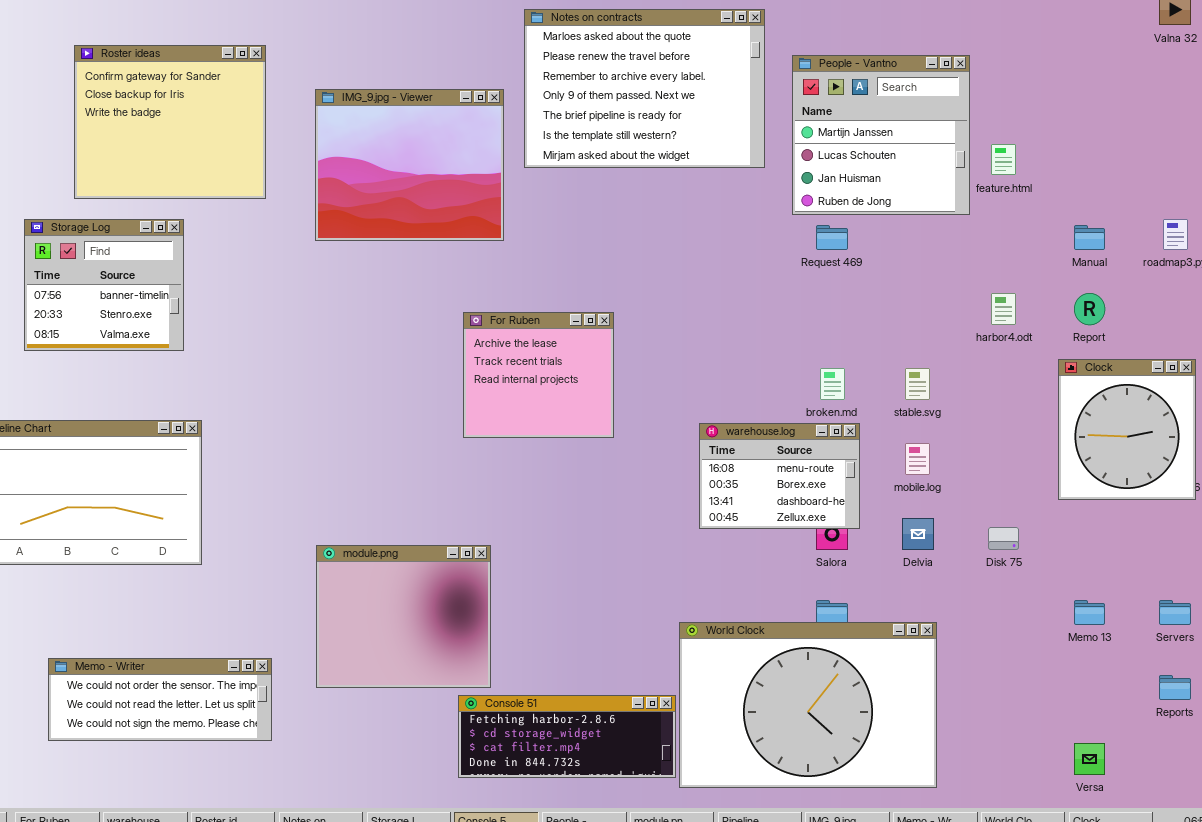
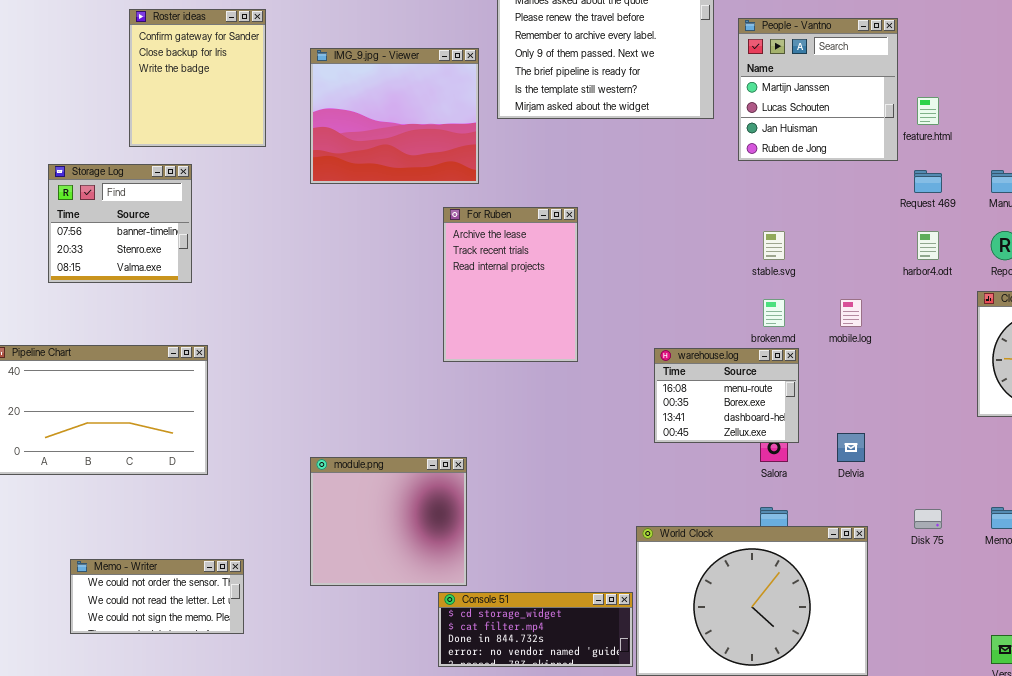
Roster ideas: [74,45,266,199] -> [129,9,266,147], resized
Request 469: [816,225,848,250] -> [914,170,942,193], moved
For Ruben: [463,312,614,438] -> [443,207,578,362], resized
stable.svg: [905,368,930,400] -> [763,231,785,260], moved
mobile.log: [905,443,930,475] -> [840,299,862,327], moved
Disk 75: [988,527,1019,550] -> [914,509,942,529], moved
Memo - Writer: [48,658,272,741] -> [70,559,244,634], resized
Console 51: [458,695,676,778] -> [438,592,633,667], scrolled down 1 row

